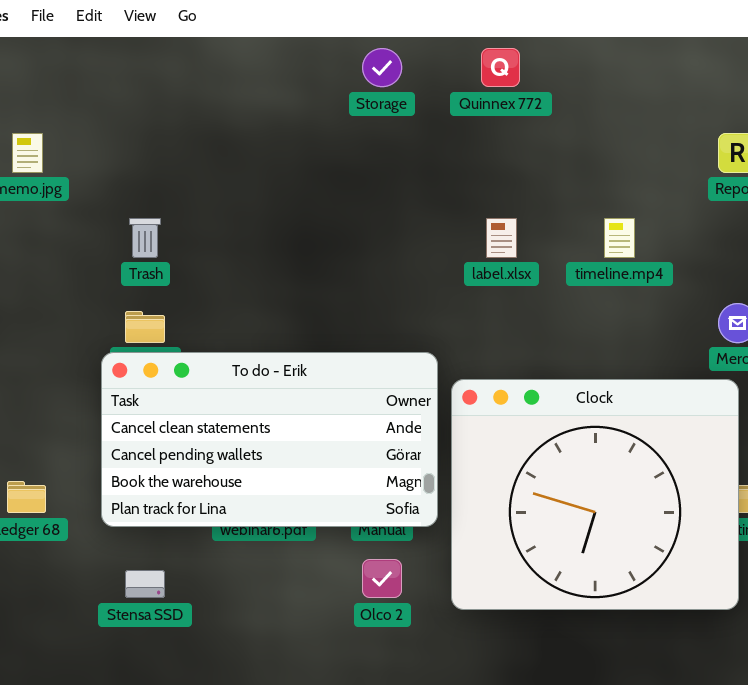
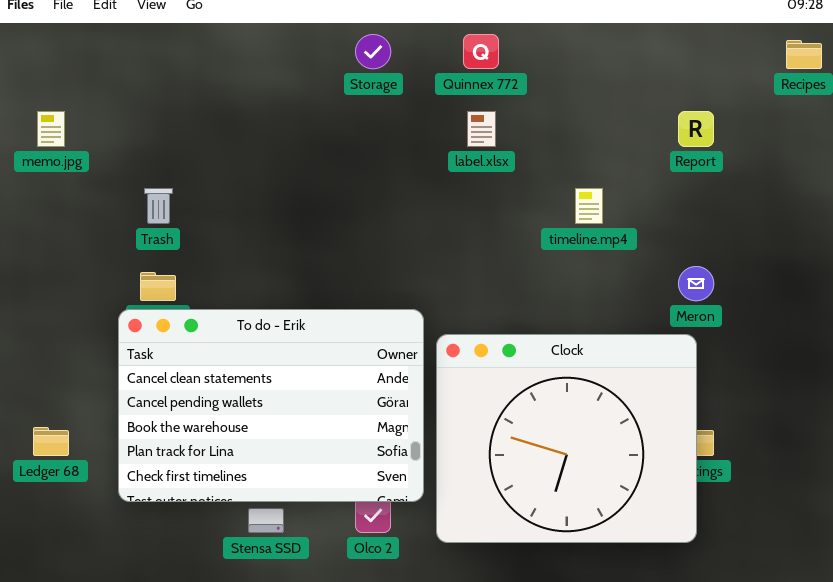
label.xlsx: [486,218,517,258] -> [467,111,496,147], moved
To do - Erik: [101,352,438,527] -> [118,309,424,502], resized
Stensa SSD: [125,570,165,598] -> [248,508,284,533], moved

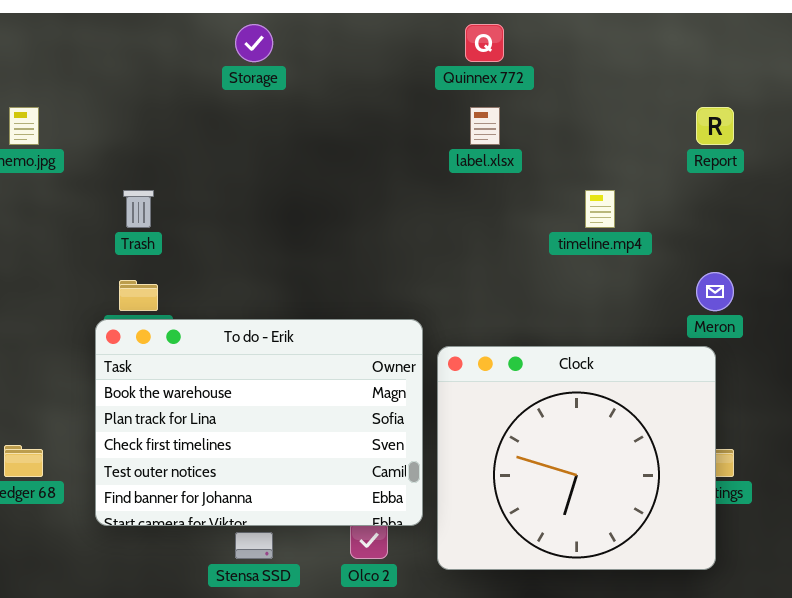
Storage: [355,34,391,69] -> [235,24,273,62], moved
To do - Erik: [118,309,424,502] -> [95,319,423,526], scrolled down 2 rows

